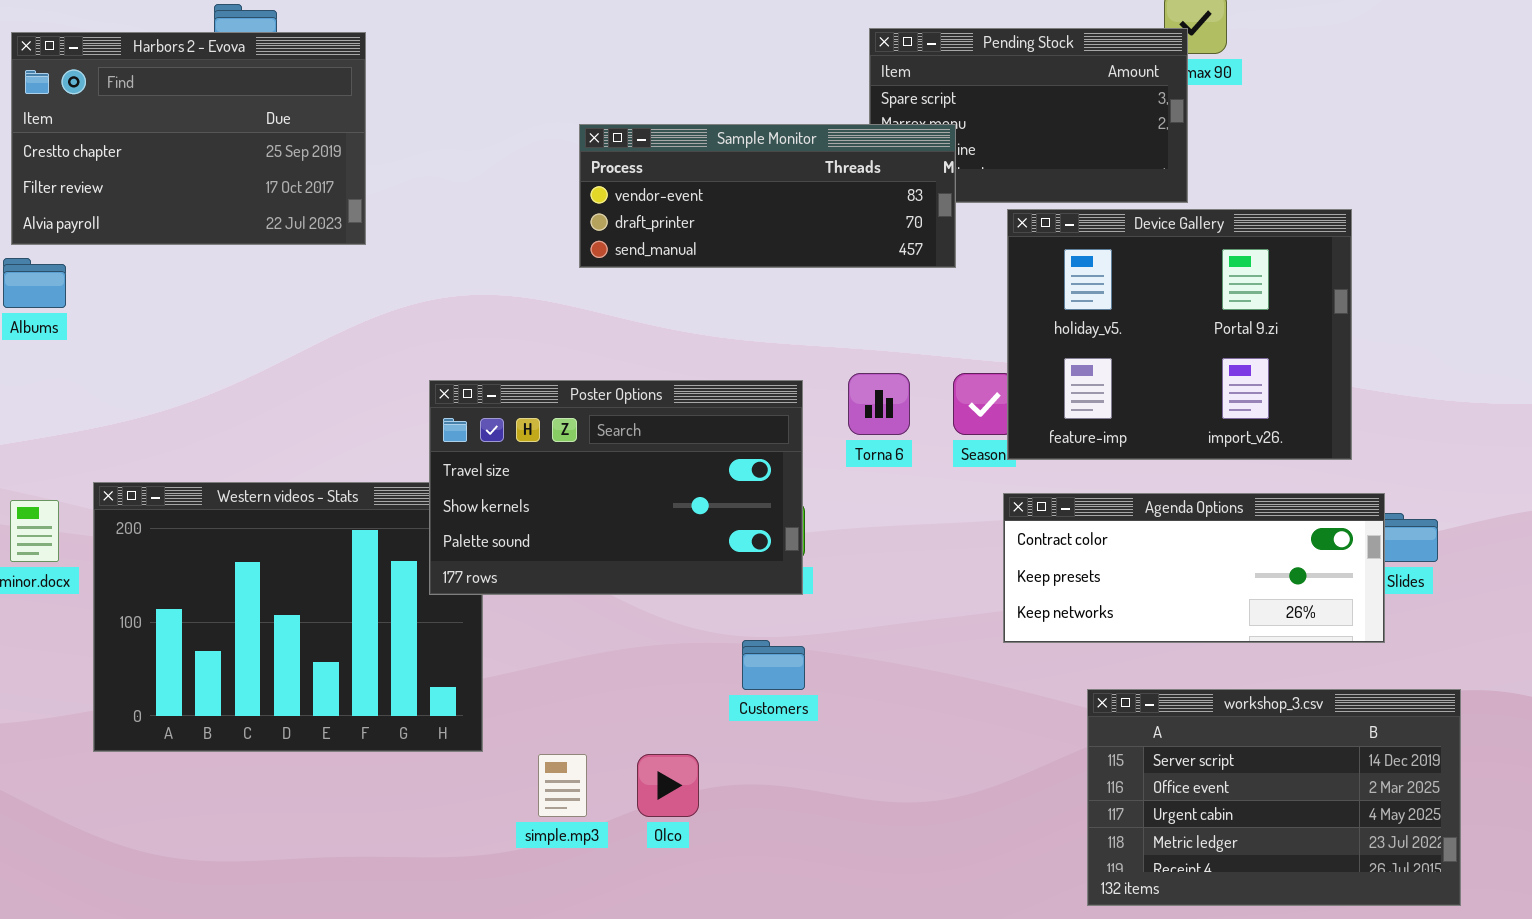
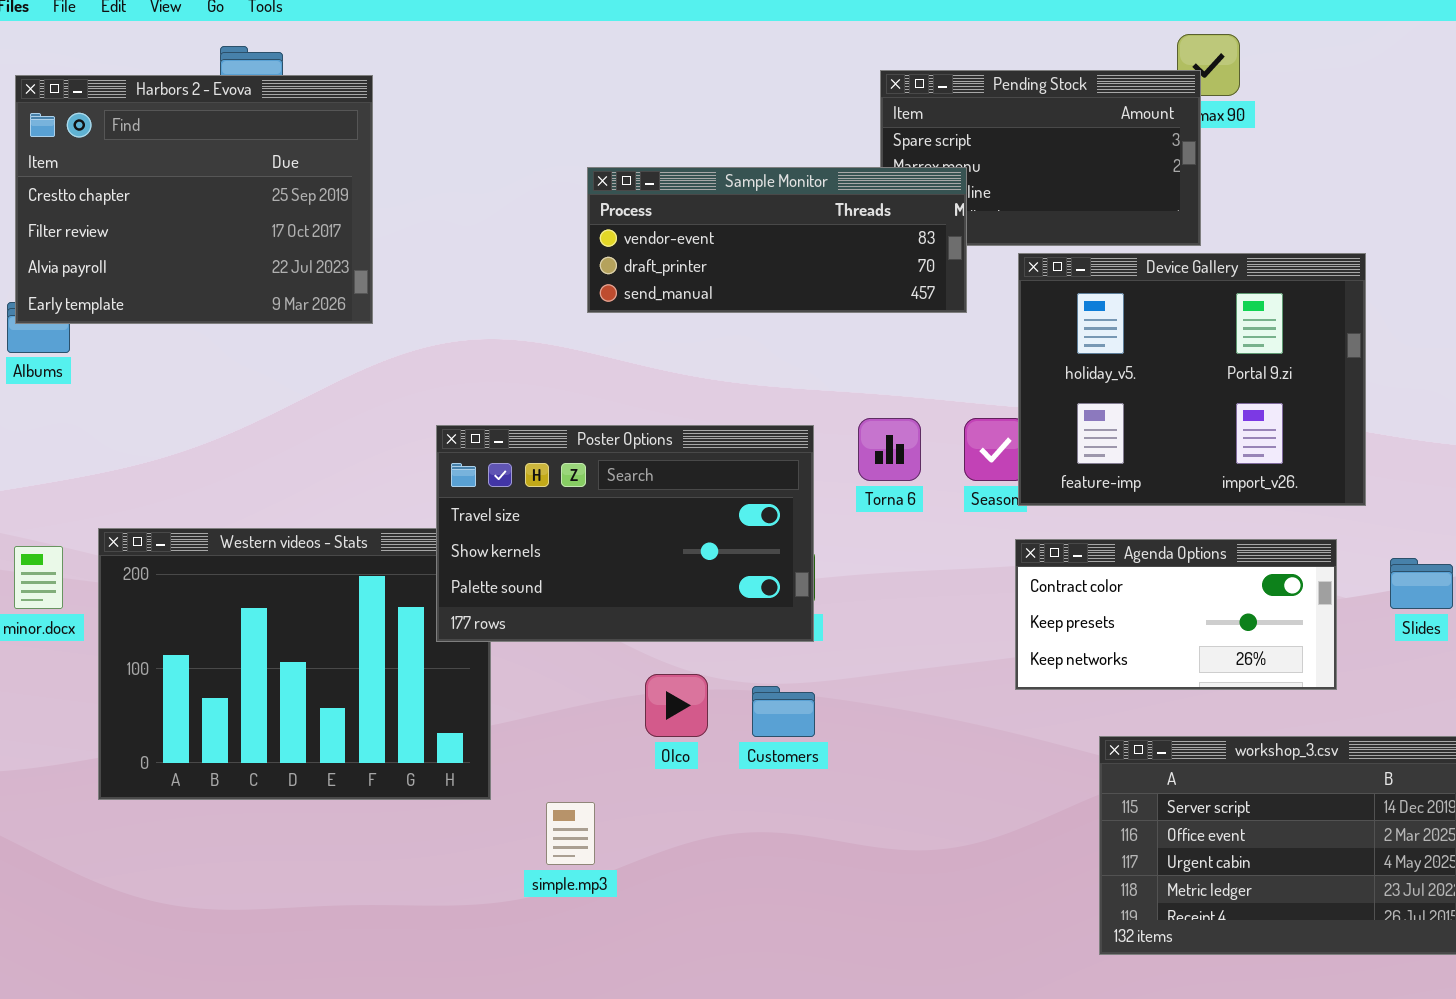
Harbors 2 - Evova: [11,32,366,245] -> [15,75,373,324], resized
Agenda Options: [1003,493,1385,643] -> [1015,539,1337,690], resized
Olco: [637,754,699,817] -> [645,674,708,737], moved

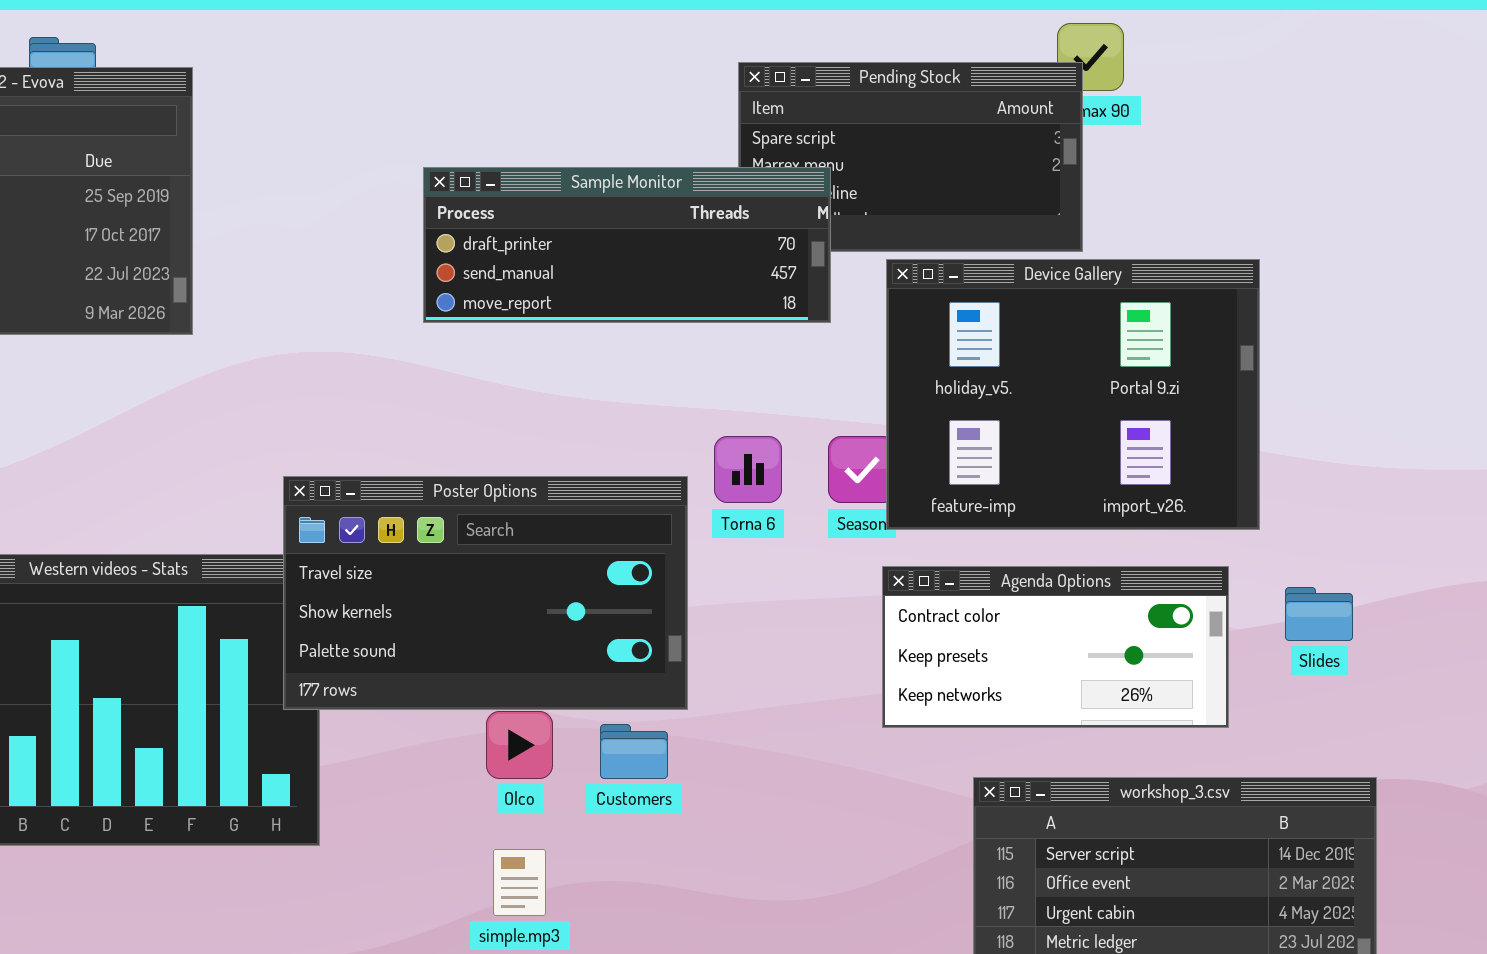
Sample Monitor: [587,167,967,313] -> [423,167,831,323], scrolled down 1 row
Poster Options: [436,425,814,642] -> [283,476,688,710], moved
simple.mp3: [546,802,595,865] -> [493,849,546,916], moved

